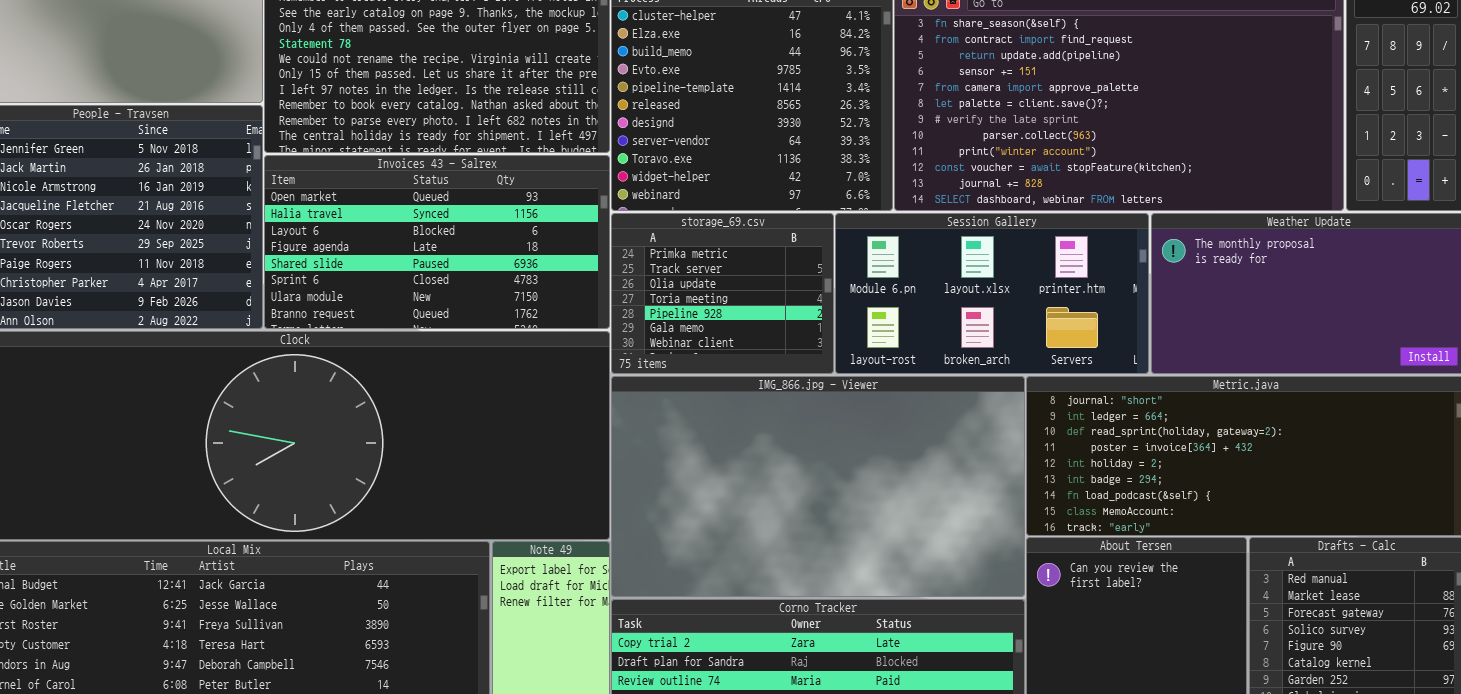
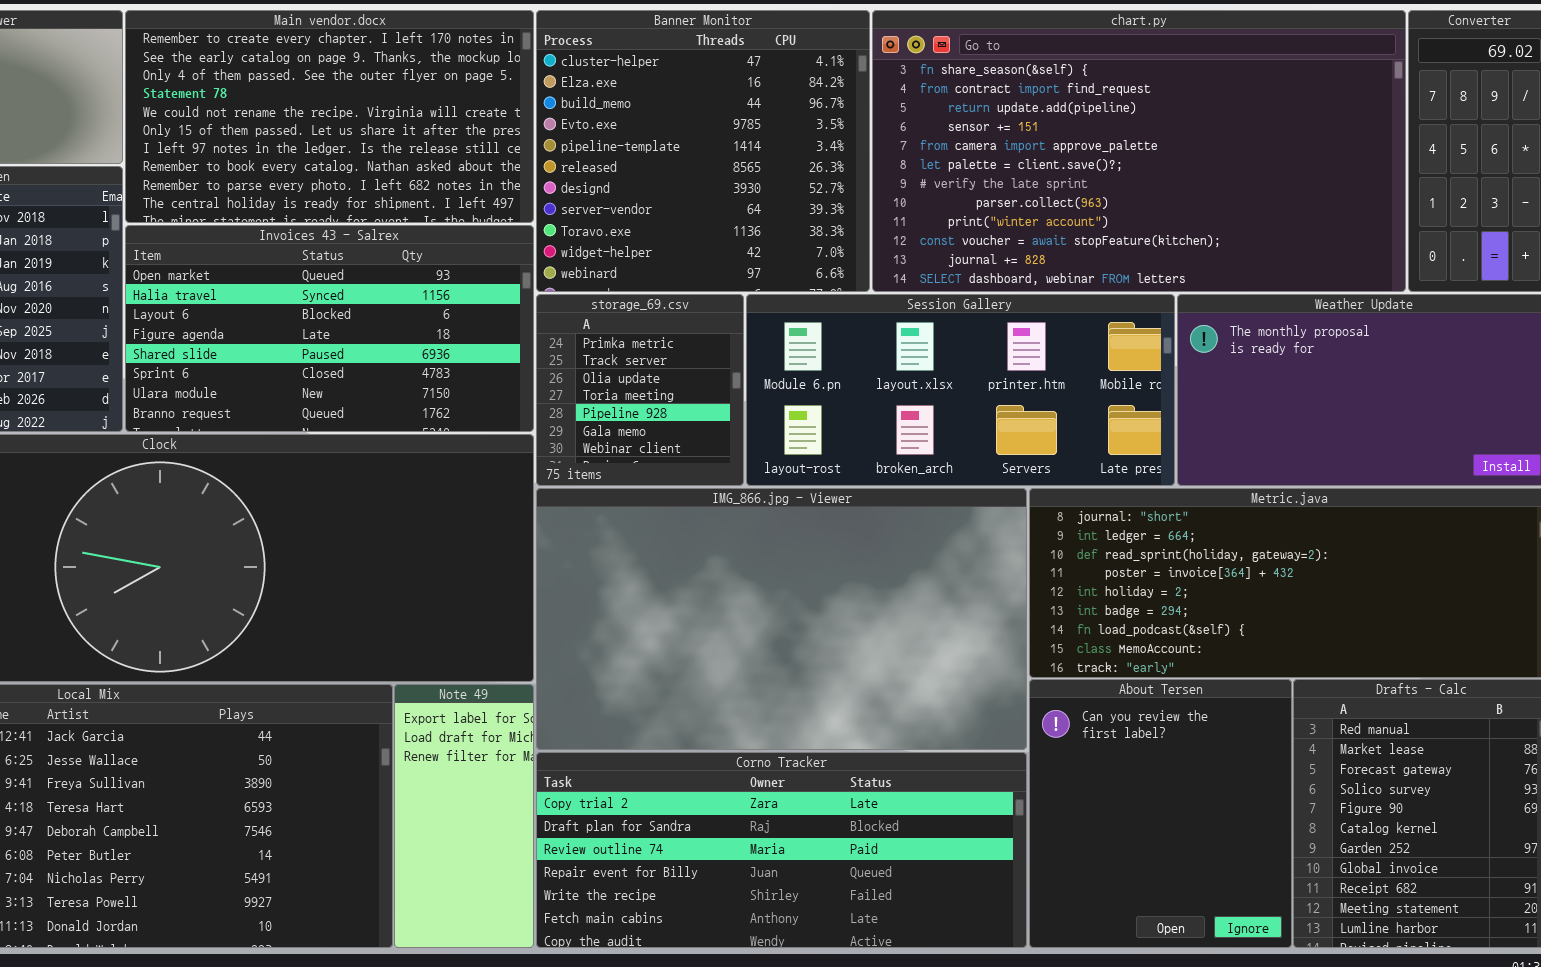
storage_69.csv: [611,213,834,374] -> [536,294,744,486], resized
Session Gallery: [835,213,1149,374] -> [746,294,1175,486], resized

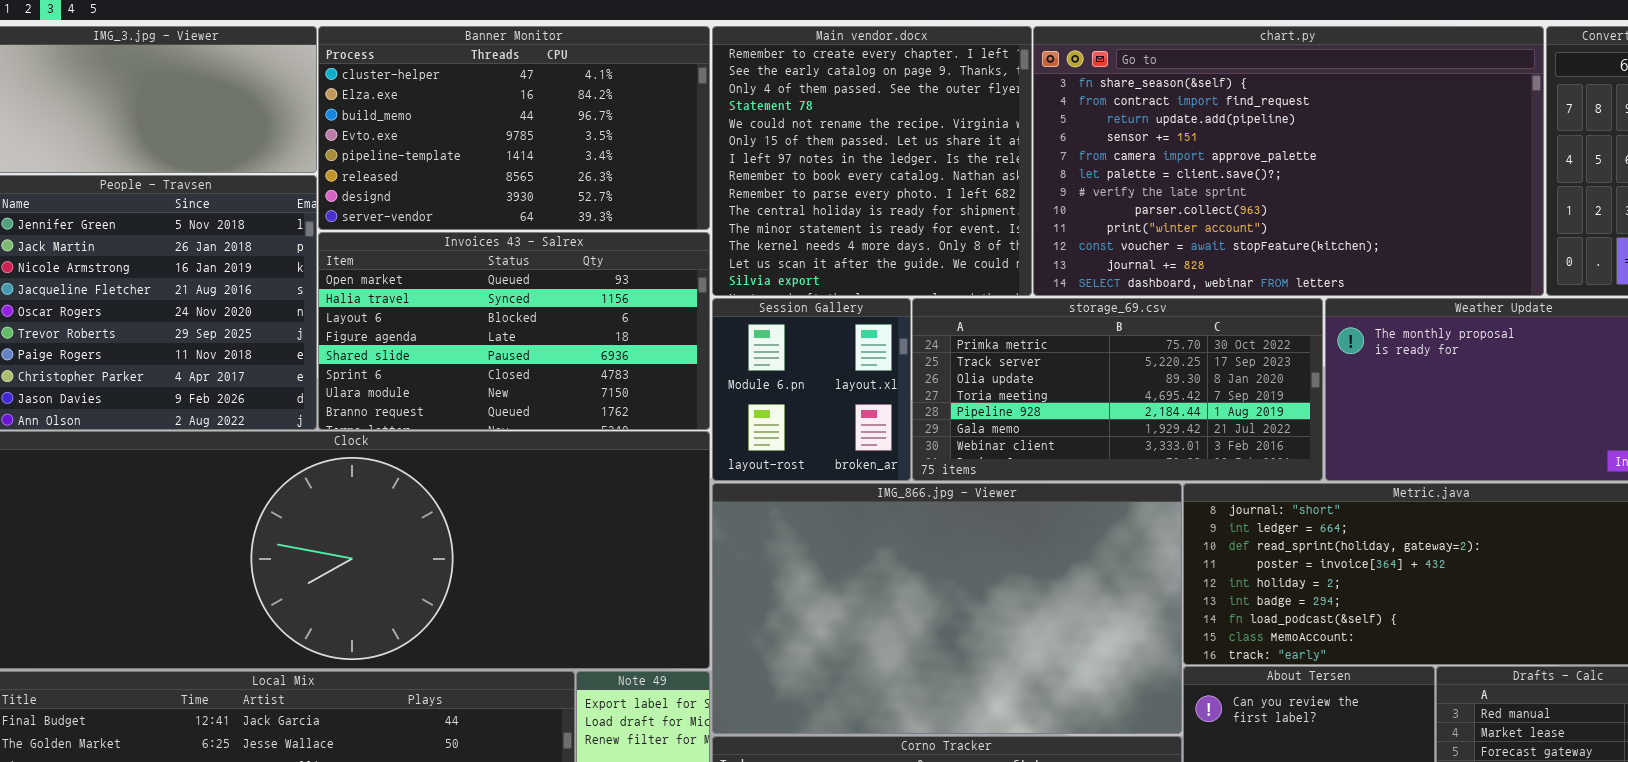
Main vendor.docx: [125,10,534,223] -> [712,26,1032,296], moved, resized
Banner Monitor: [536,10,870,292] -> [318,26,710,230], moved, resized
storage_69.csv: [536,294,744,486] -> [912,298,1323,481], moved, resized
Session Gallery: [746,294,1175,486] -> [712,298,911,481], moved, resized

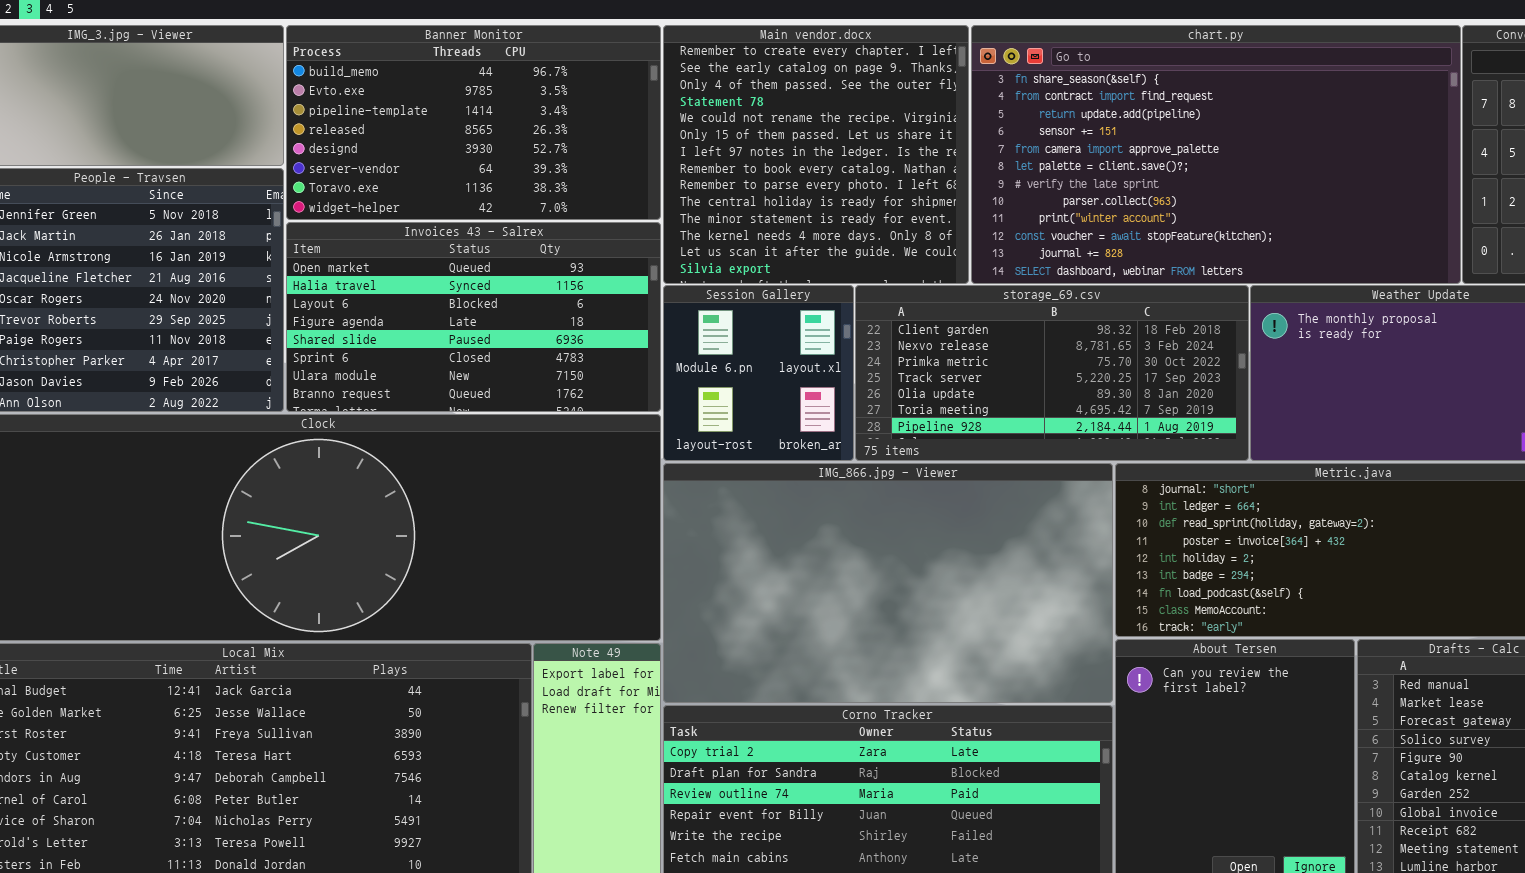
Banner Monitor: [318,26,710,230] -> [286,25,661,220], scrolled down 2 rows
storage_69.csv: [912,298,1323,481] -> [855,285,1249,461], scrolled up 2 rows

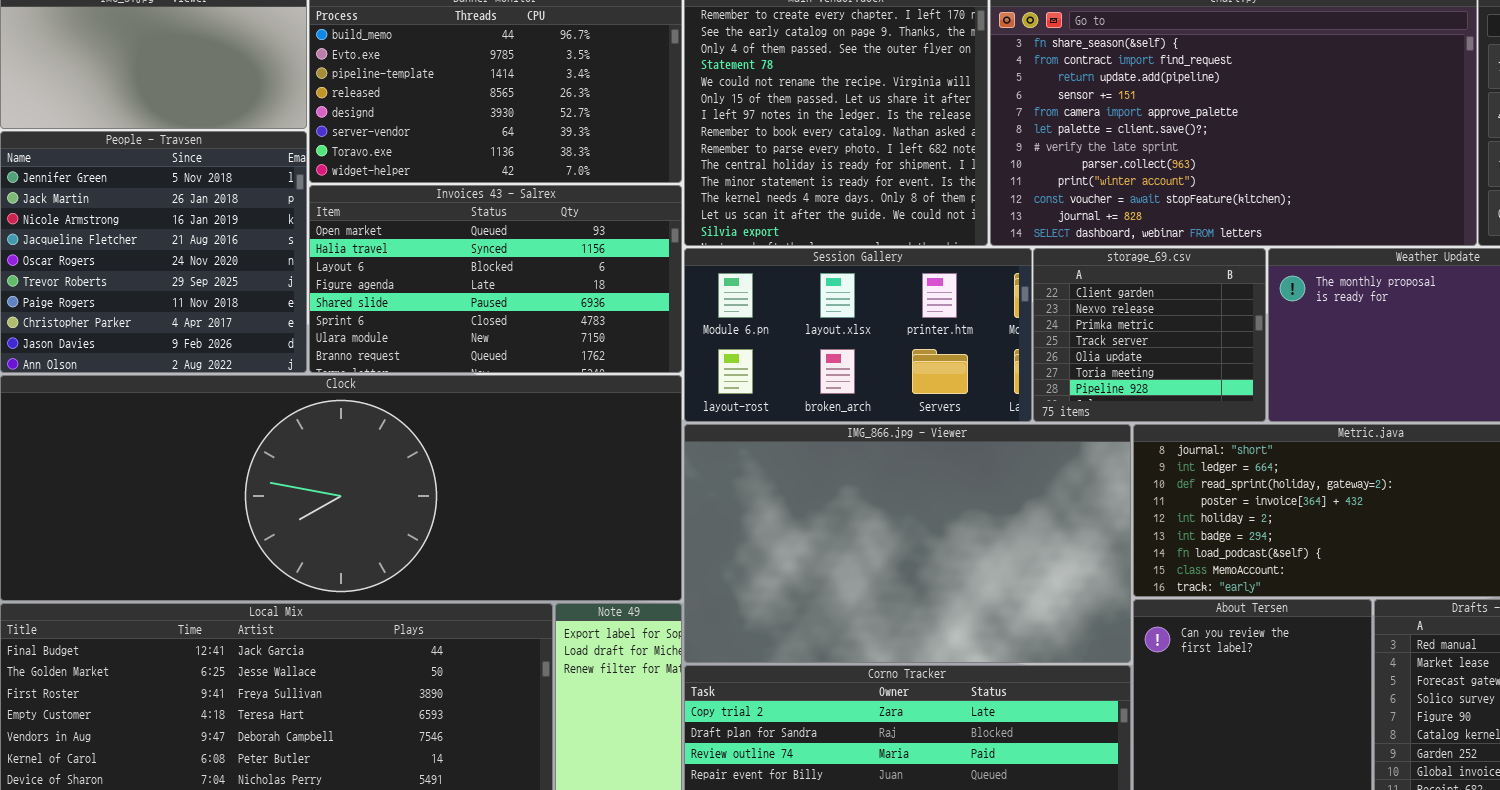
Session Gallery: [663,285,854,461] -> [684,248,1032,422], resized
storage_69.csv: [855,285,1249,461] -> [1033,248,1266,422], resized

